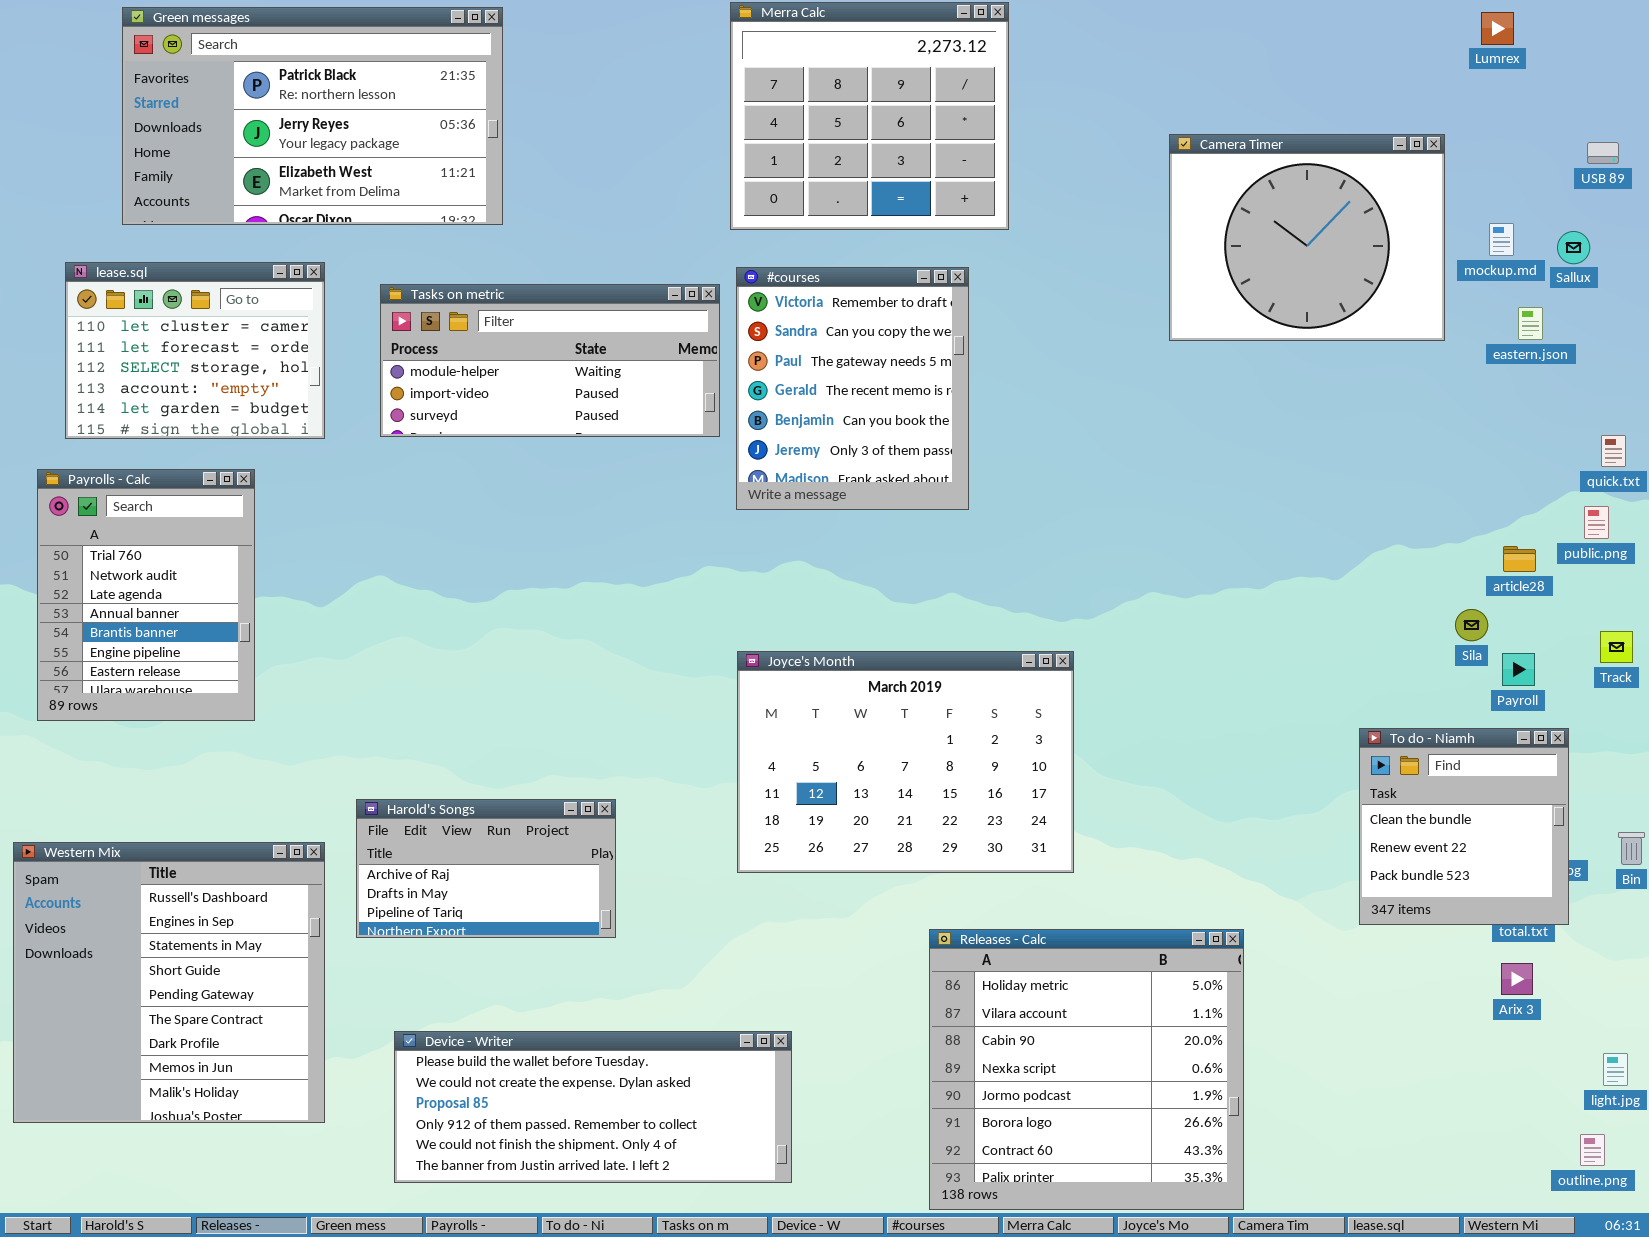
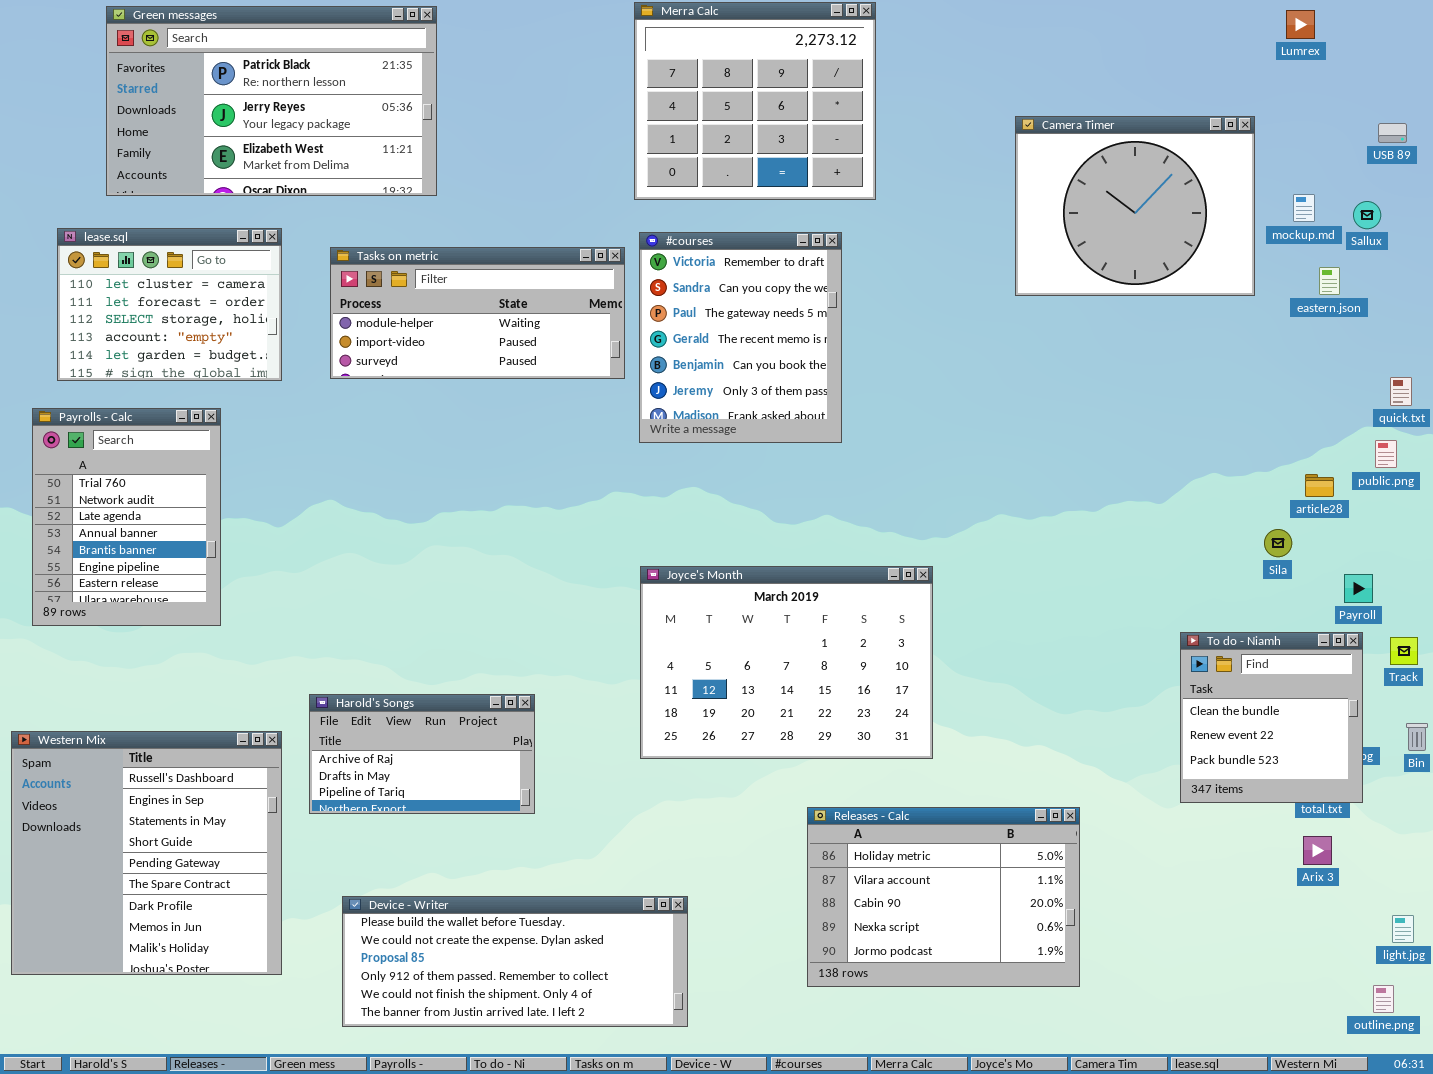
Track: [1600,631,1633,663] -> [1390,637,1418,665], moved
Payroll: [1502,653,1535,686] -> [1344,574,1373,603], moved
Releases - Calc: [929,929,1244,1210] -> [807,807,1080,987], resized

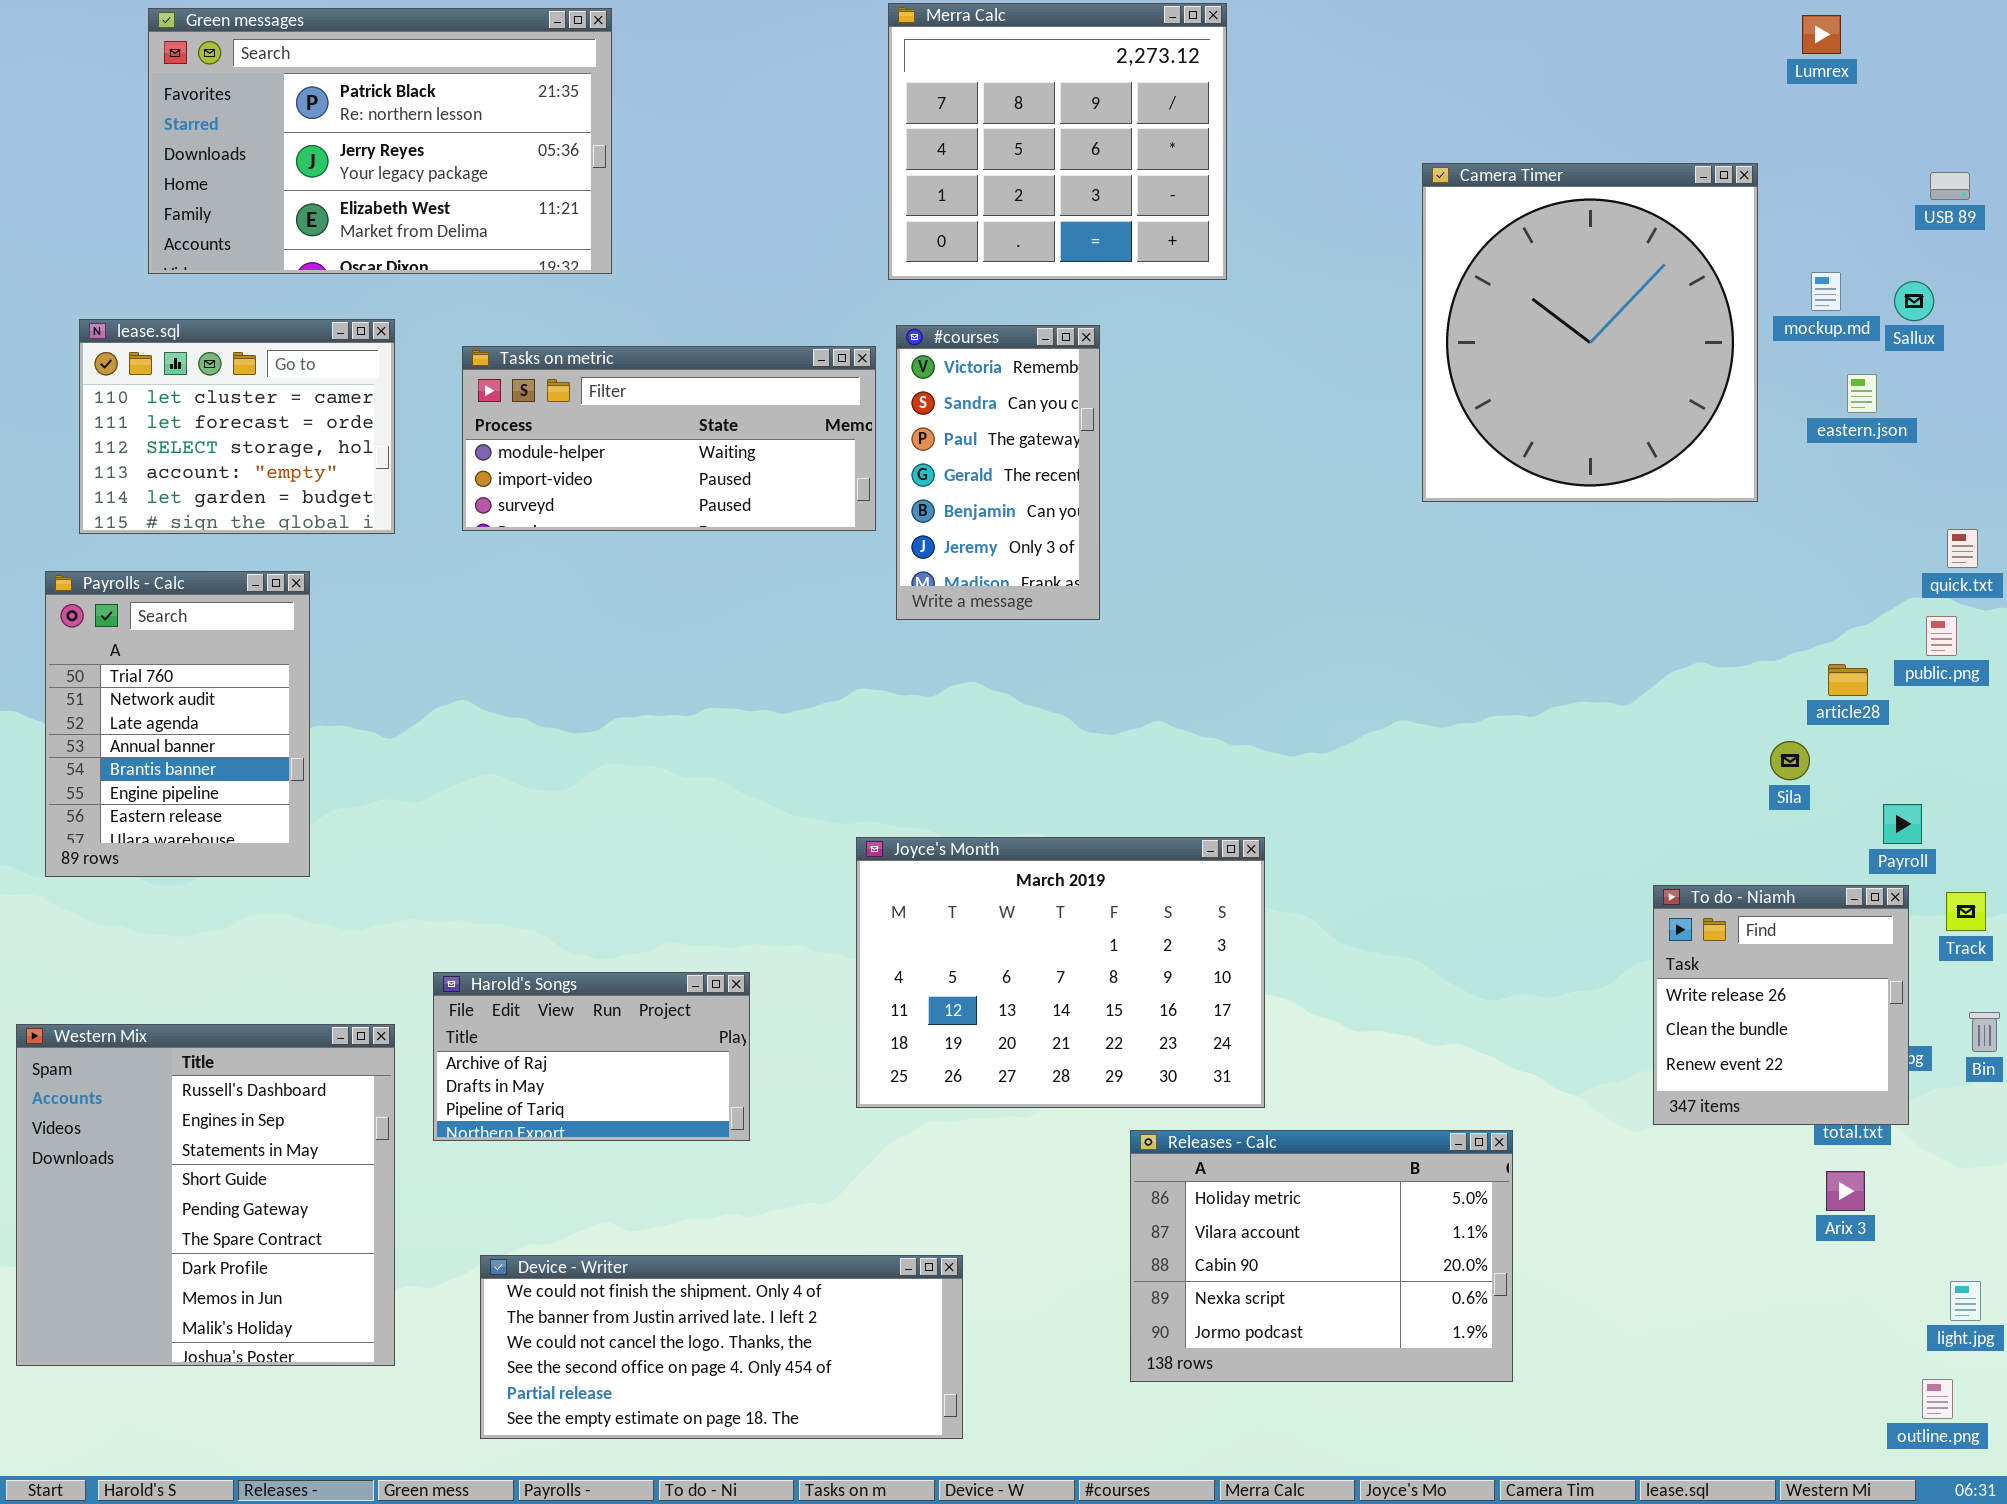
Camera Timer: [1015,116,1255,296] -> [1422,163,1758,502], resized
#courses: [639,232,842,443] -> [896,325,1100,620], resized
Joyce's Month: [640,566,933,759] -> [856,837,1265,1108], moved
To do - Niamh: [1180,632,1363,803] -> [1653,885,1909,1125], scrolled up 1 row
Device - Writer: [342,896,688,1027] -> [480,1255,963,1439], scrolled down 4 rows

